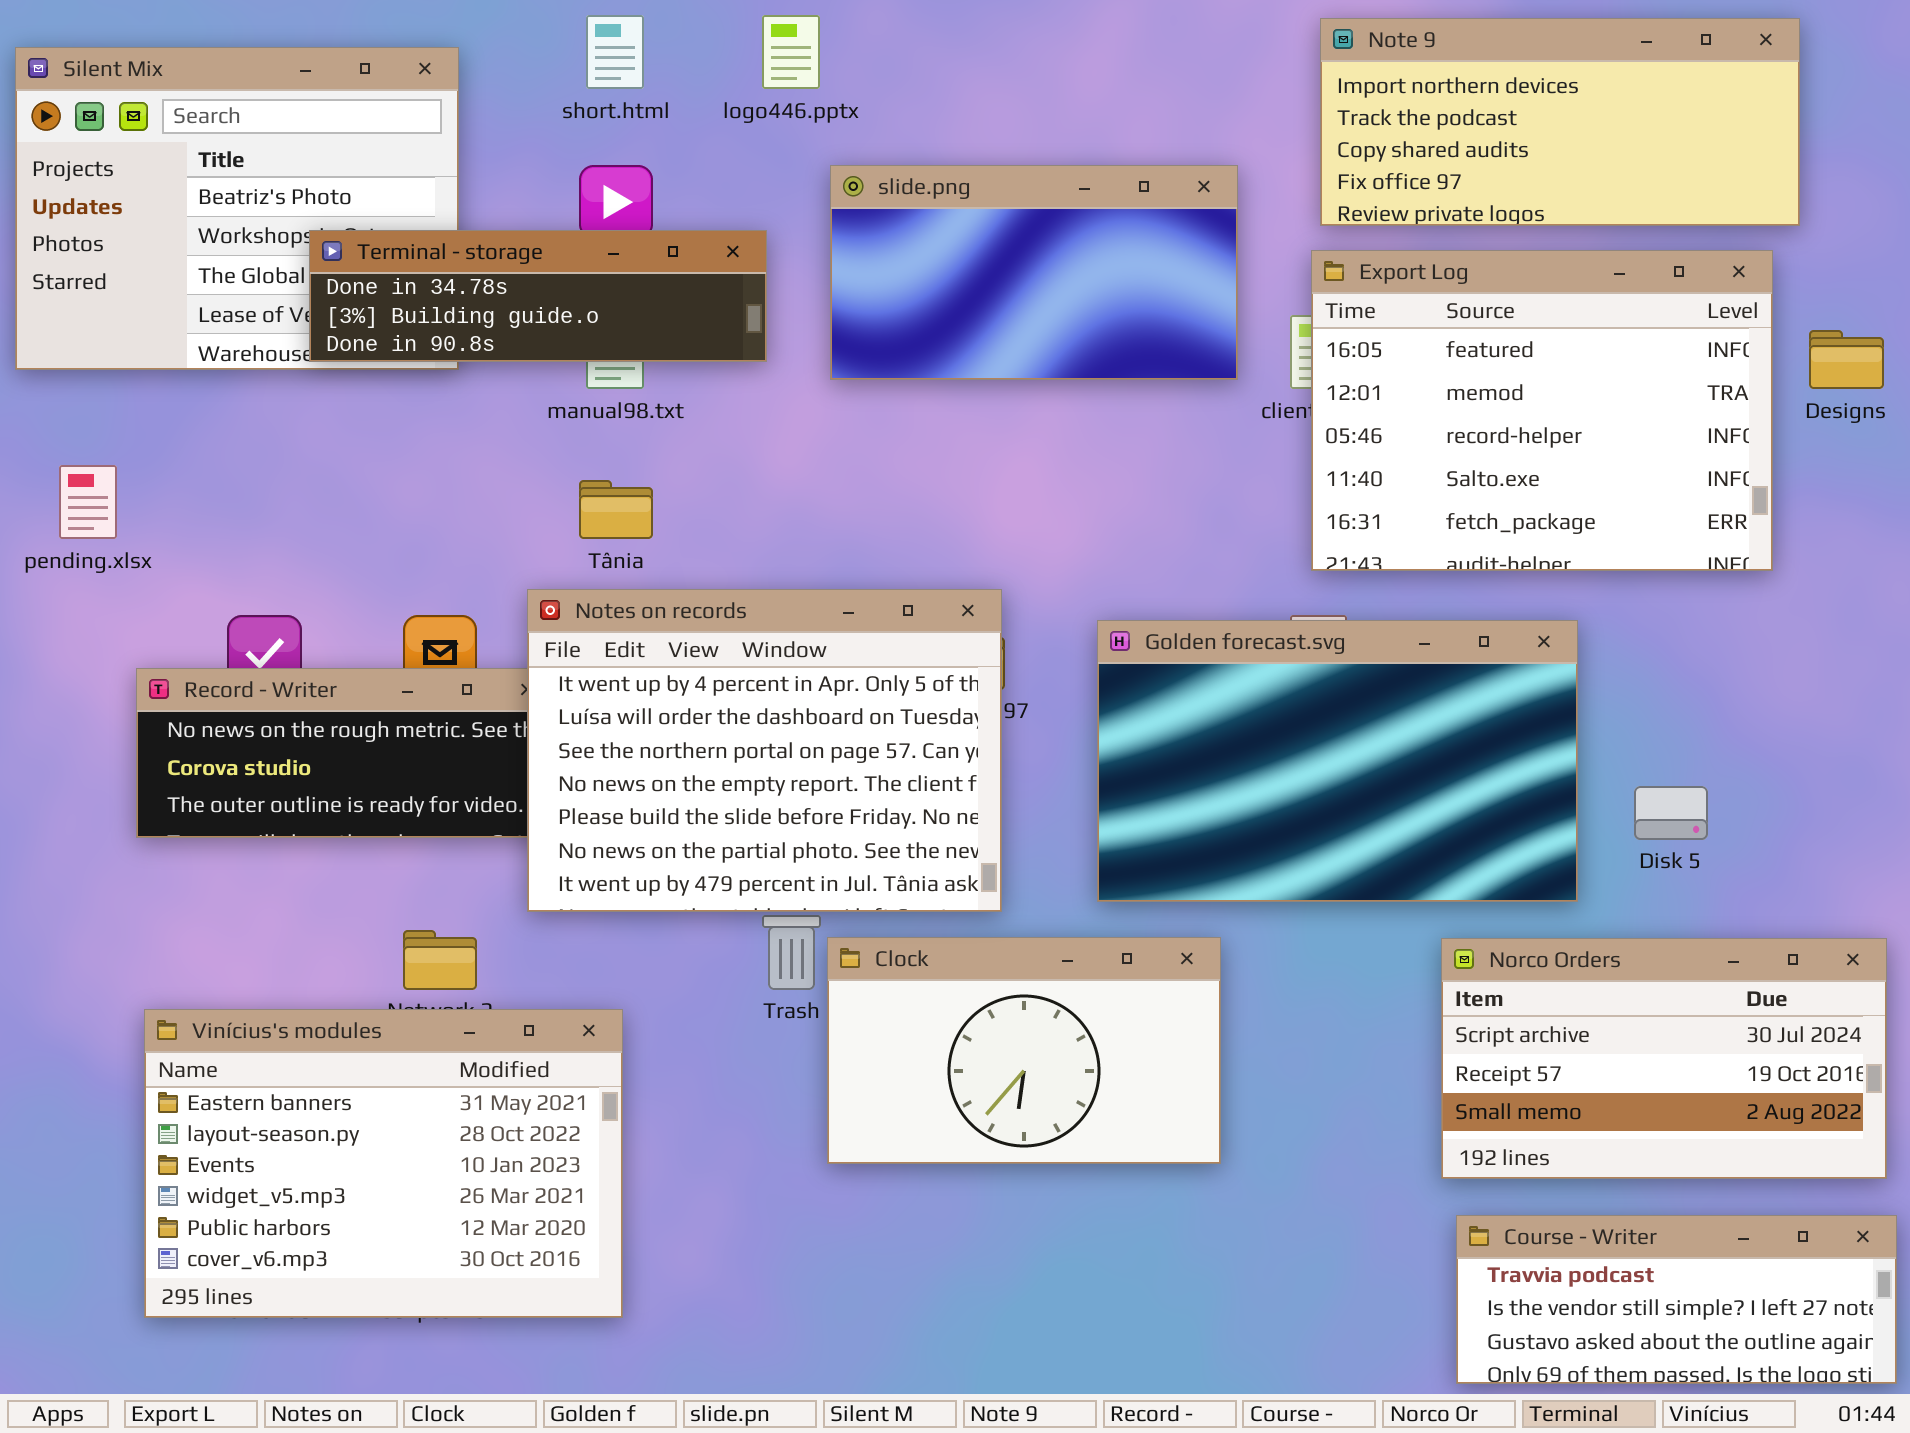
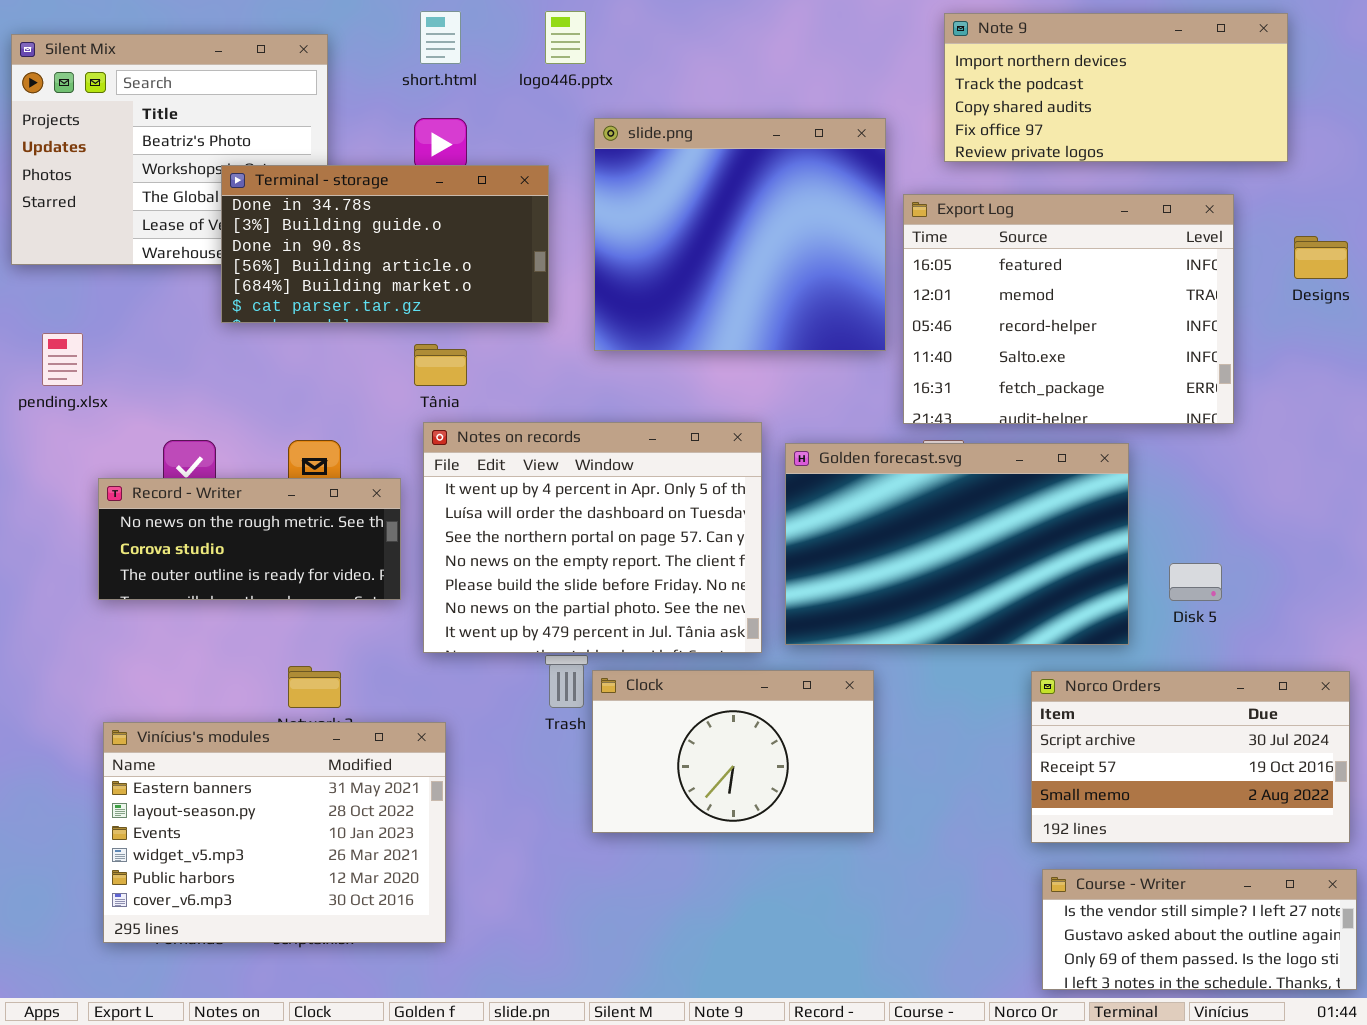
slide.png: [830,165,1238,380] -> [594,118,886,351], resized
Terminal - storage: [309,230,767,362] -> [221,165,549,323], resized
Export Log: [1311,250,1773,571] -> [903,194,1234,424], moved
Notes on records: [527,589,1002,912] -> [423,422,762,653], moved
Course - Writer: [1456,1215,1897,1384] -> [1042,869,1357,990], scrolled down 1 row

